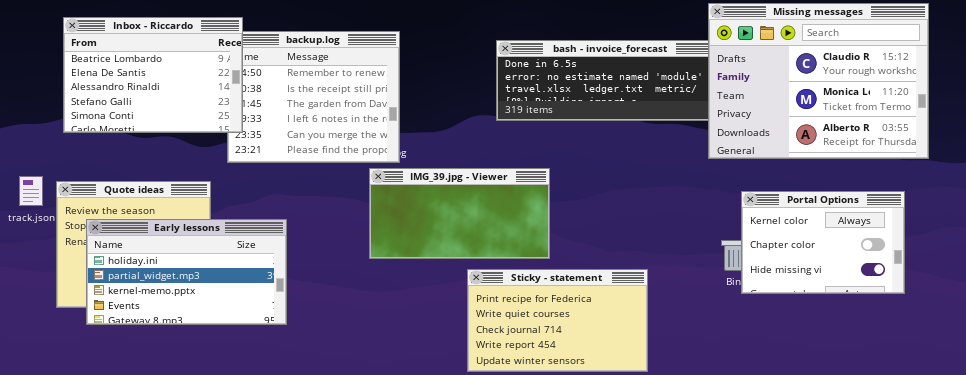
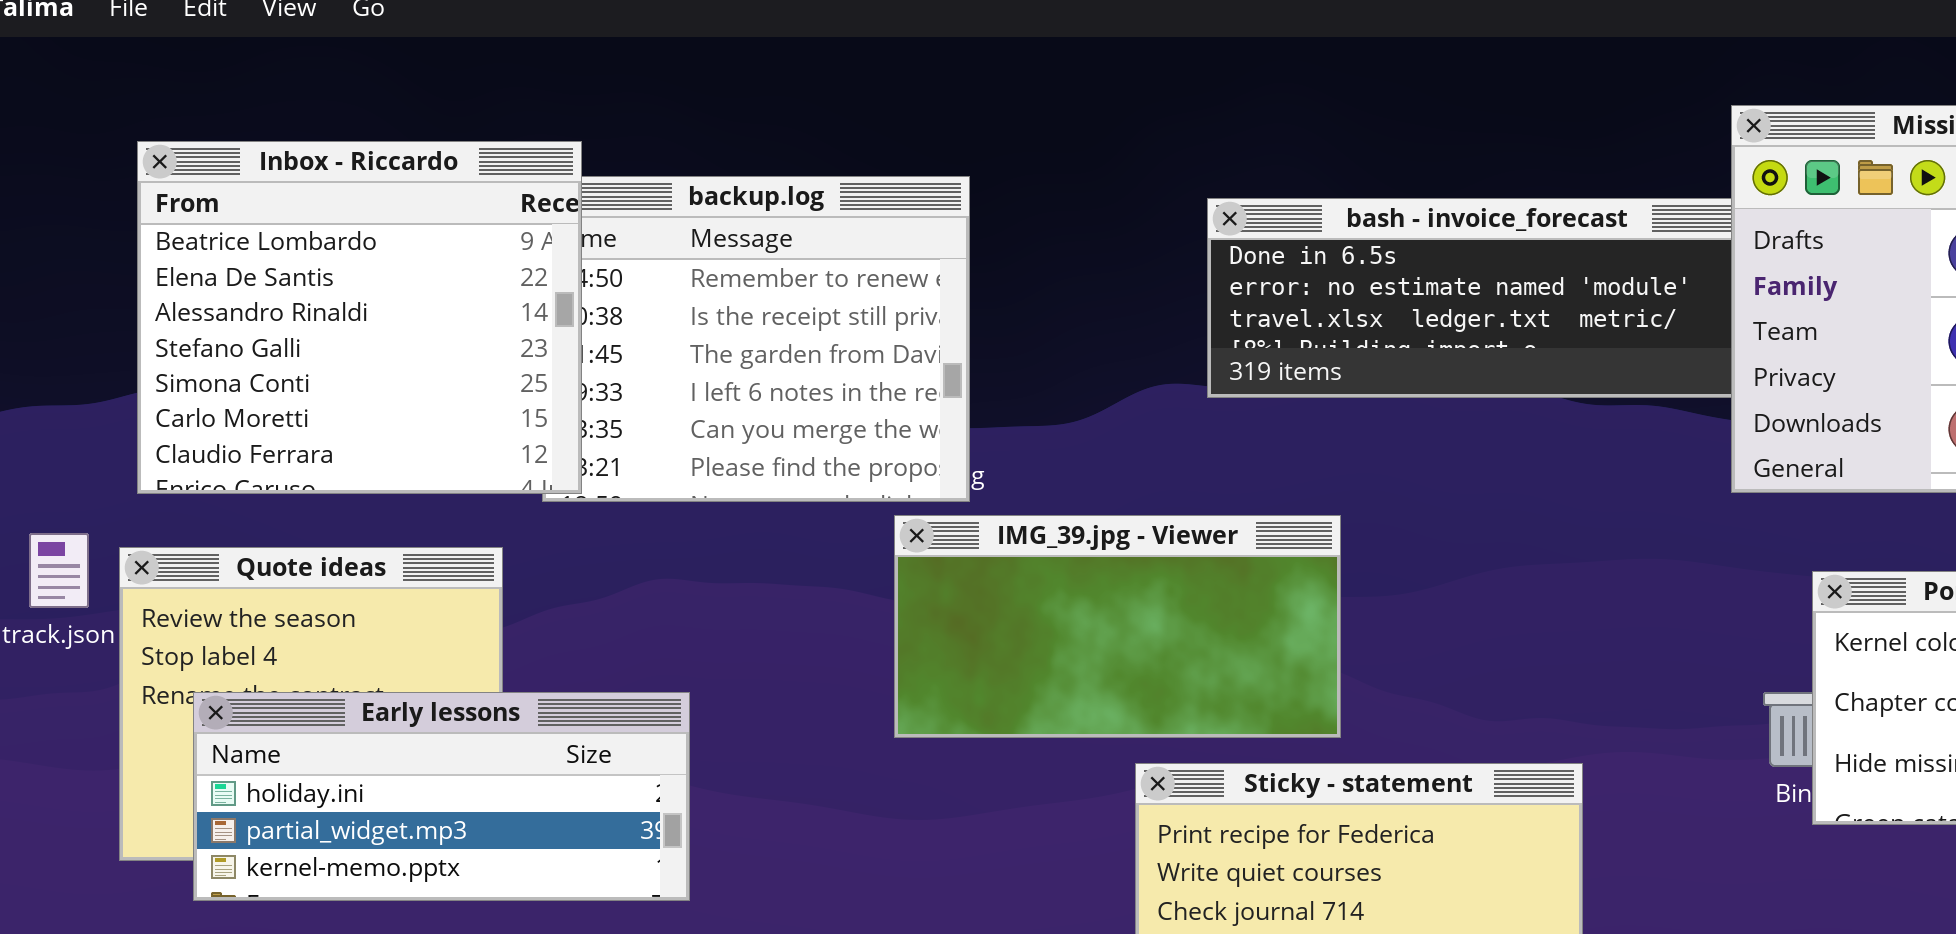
Inbox - Riccardo: [63,17,243,133] -> [137,141,582,494], resized
Early lessons: [86,219,287,325] -> [193,692,690,901], resized

